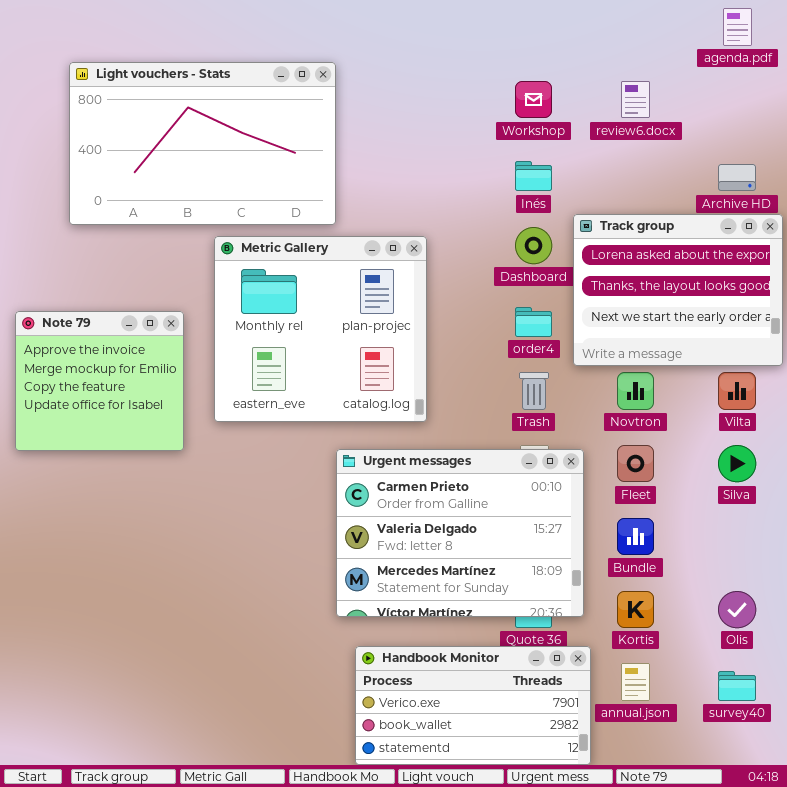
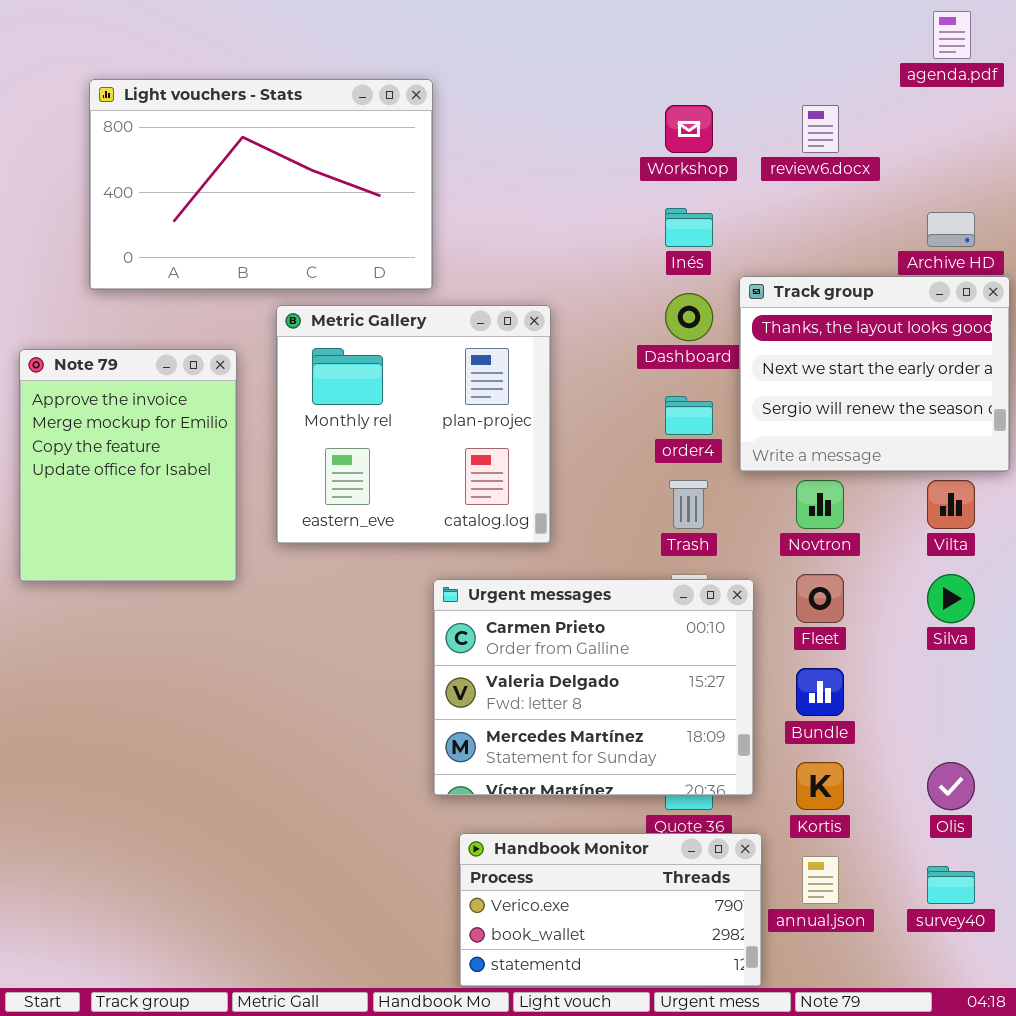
Track group: [573,214,783,366] -> [739,276,1010,472], scrolled down 1 row
Note 79: [15,311,184,451] -> [19,349,237,582], resized

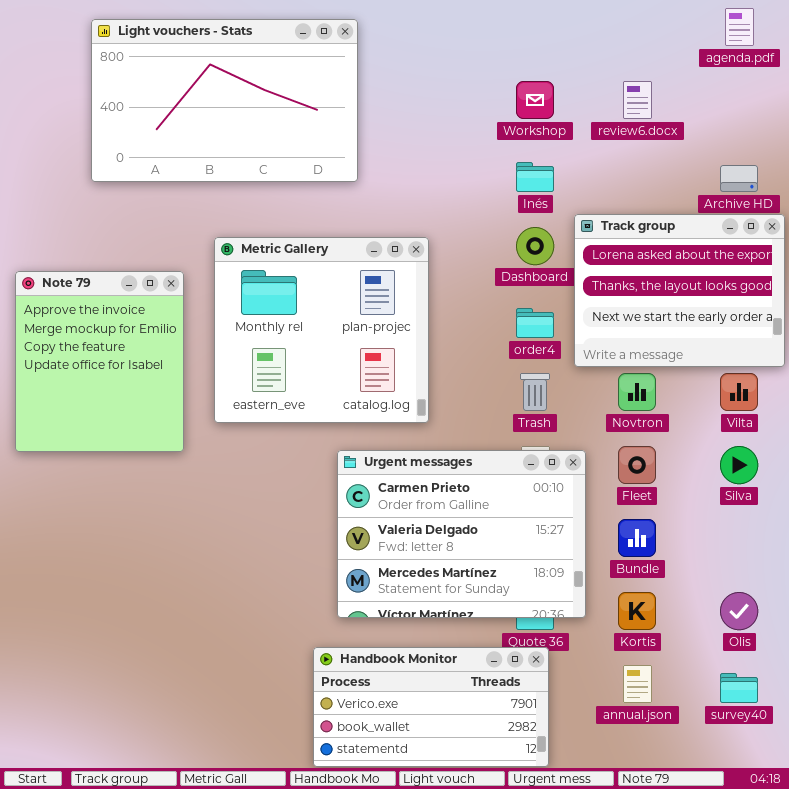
Light vouchers - Stats: [89,79,433,290] -> [91,19,358,182], moved
Track group: [739,276,1010,472] -> [574,214,785,367], scrolled up 1 row
Handbook Monitor: [459,833,762,987] -> [313,647,549,767], moved

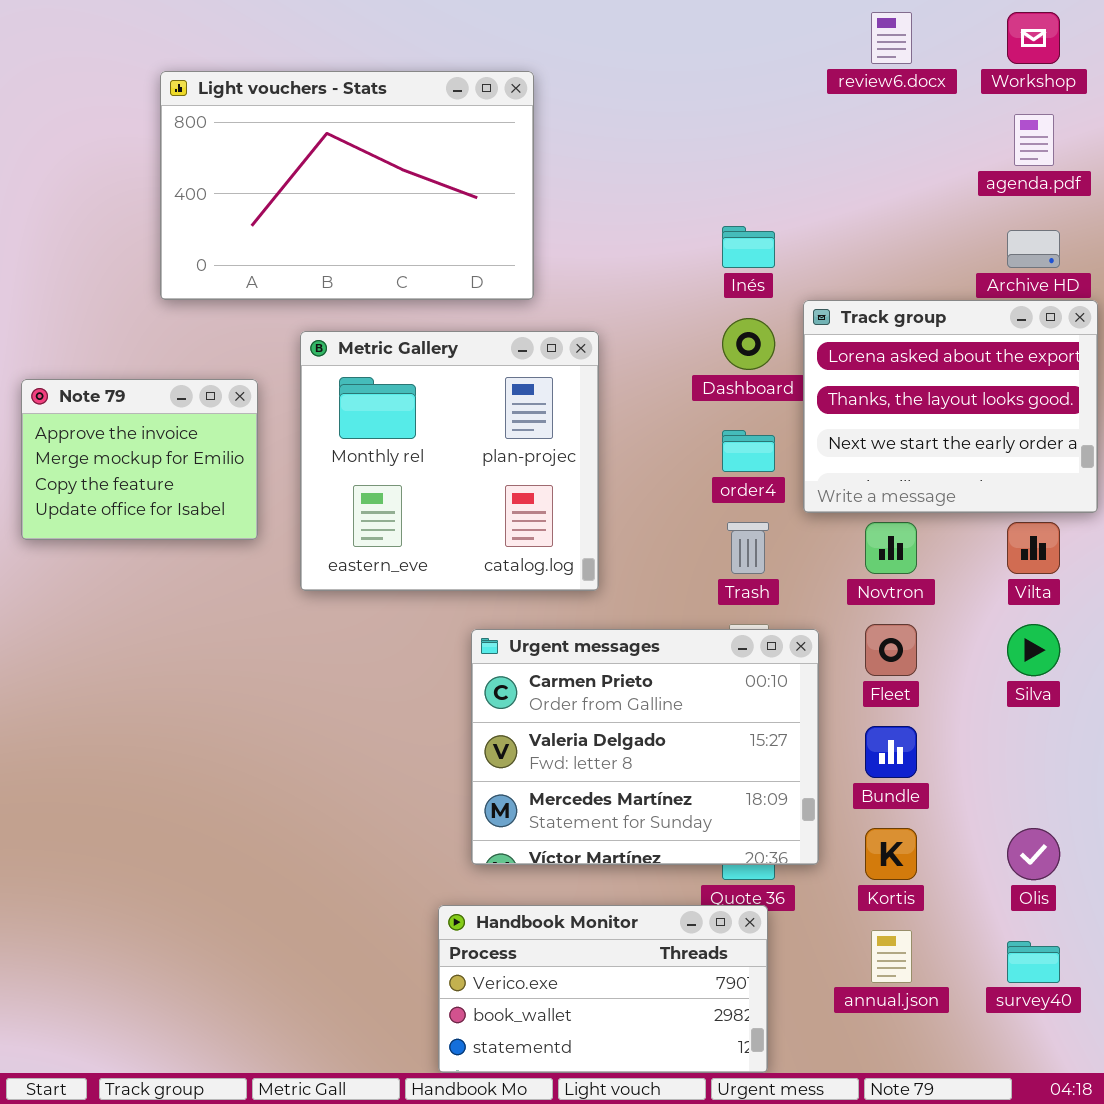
agenda.pdf: [725,8,754,46] -> [1014,114,1054,166], moved
Light vouchers - Stats: [91,19,358,182] -> [160,71,534,300], moved
Workshop: [516,81,554,119] -> [1007,12,1060,64], moved
review6.docx: [623,81,652,119] -> [871,12,912,64], moved
Note 79: [15,271,184,452] -> [21,379,258,540], resized

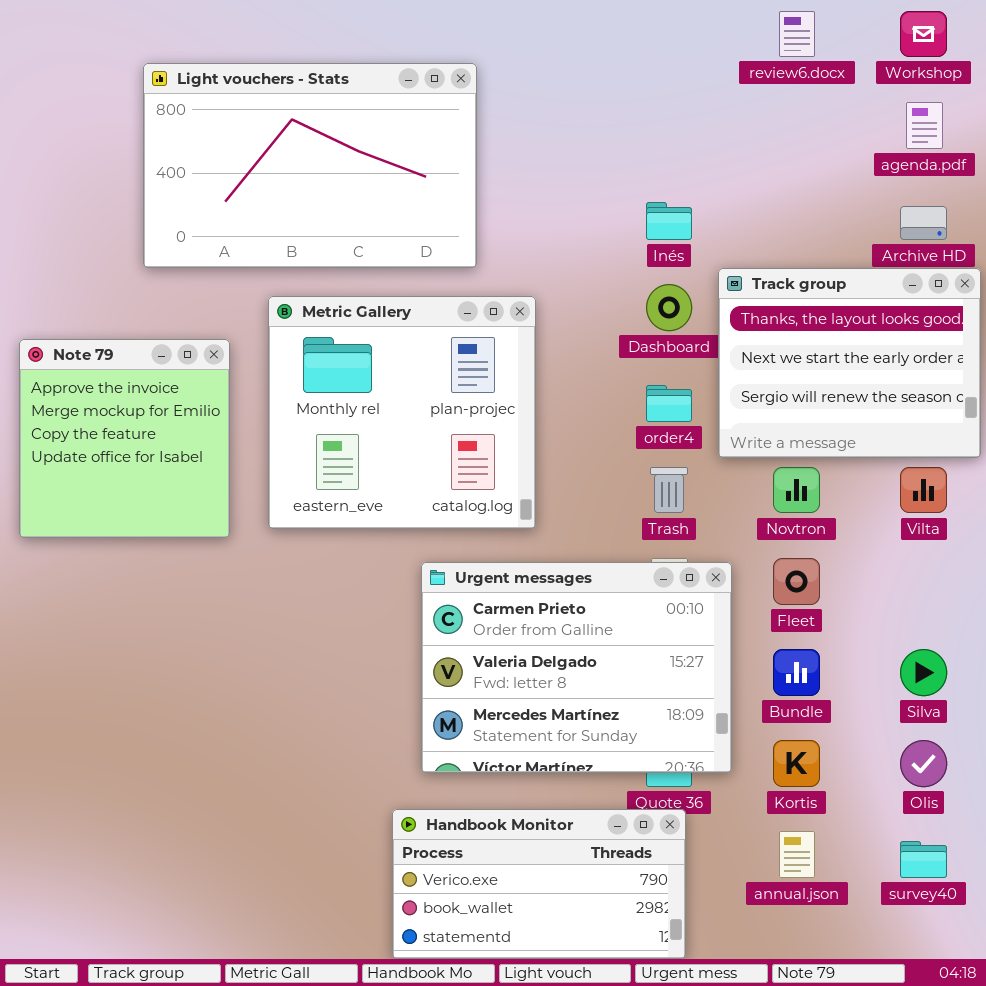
Track group: [803,300,1098,513] -> [718,268,981,458], scrolled down 1 row
Note 79: [21,379,258,540] -> [19,339,230,538], resized
Silva: [1007,624,1060,676] -> [900,649,947,696], moved

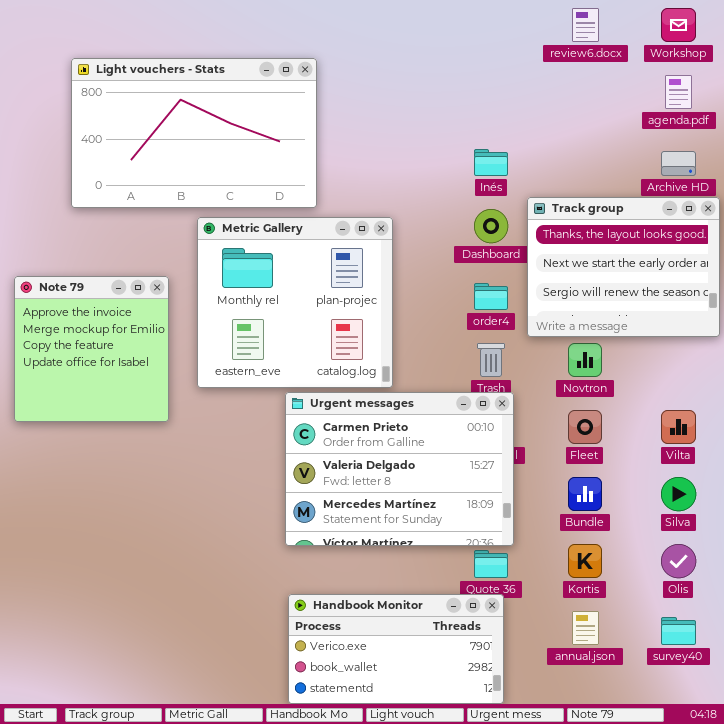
Light vouchers - Stats: [143,63,477,268] -> [71,58,317,208], moved
Note 79: [19,339,230,538] -> [14,276,169,422], moved
Vilta: [900,467,947,513] -> [661,410,696,444], moved
Urgent messages: [421,562,732,773] -> [285,392,514,546], moved

